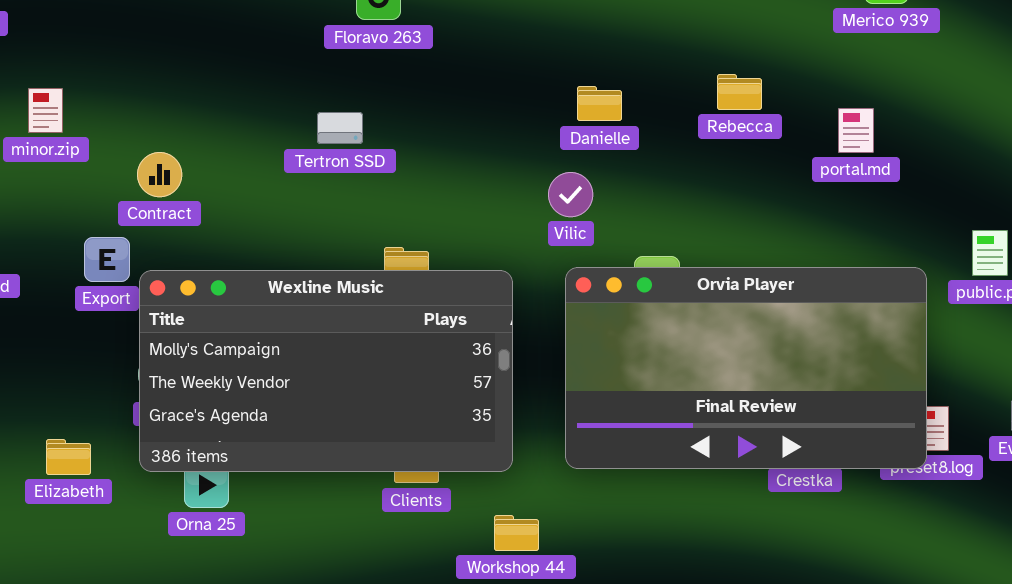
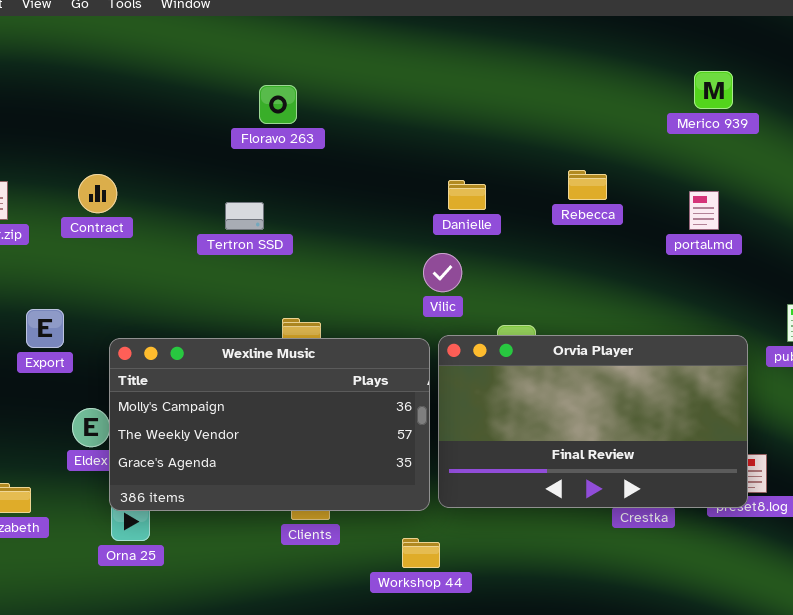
portal.md: [838,108,874,153] -> [689,191,719,230], moved
Contract: [137,152,182,197] -> [78,174,117,213], moved
Wexline Music: [139,270,513,472] -> [109,338,430,511], moved
Workshop 44: [494,515,539,551] -> [402,538,440,568], moved

